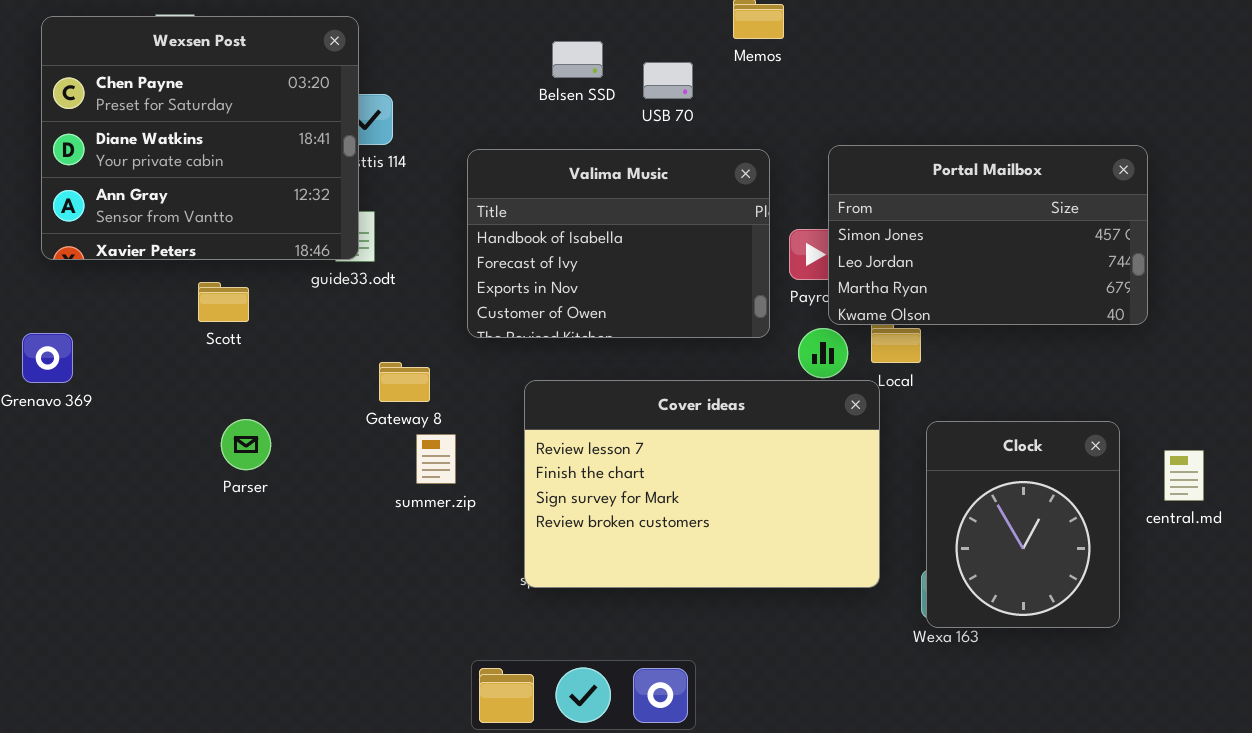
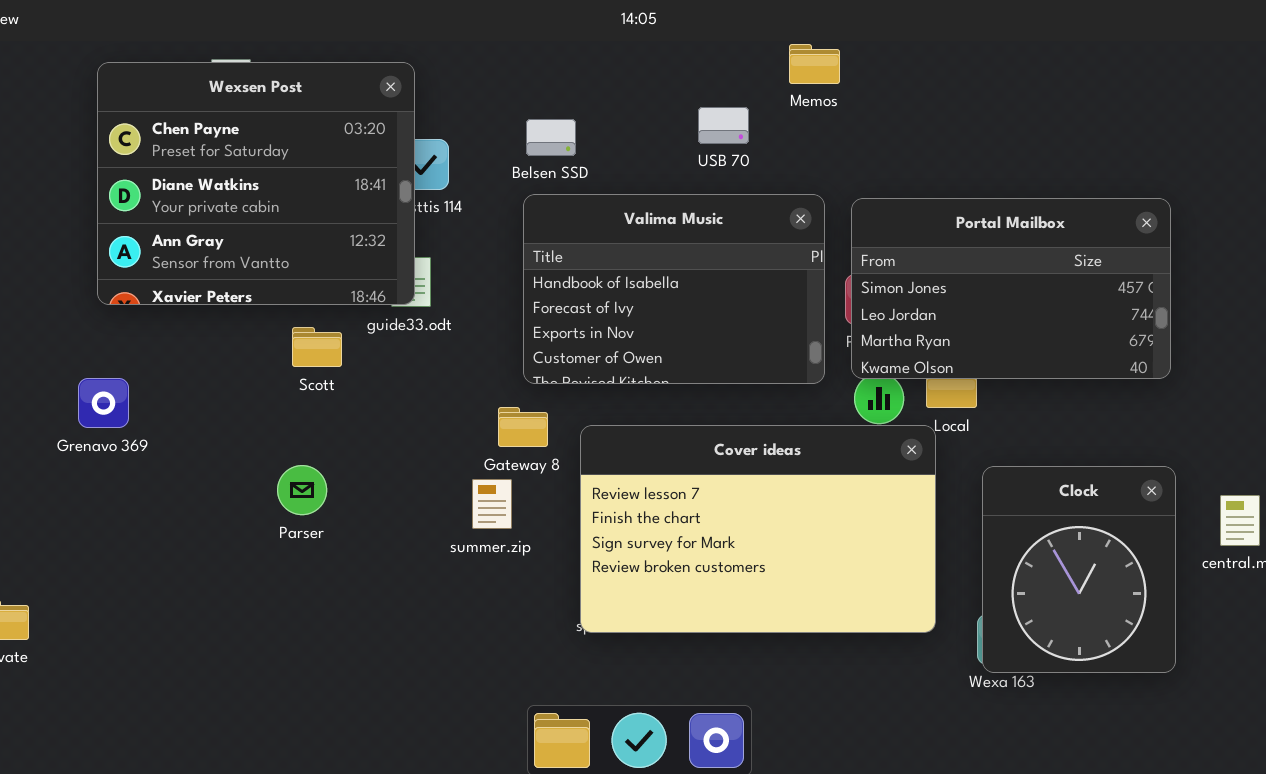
Belsen SSD: [552,41,603,78] -> [526,119,576,156], moved
Portal Mailbox: [828,145,1148,325] -> [851,198,1171,379], moved
Scott: [198,282,249,322] -> [292,327,342,367], moved
Gateway 8: [379,362,430,402] -> [498,407,548,447], moved

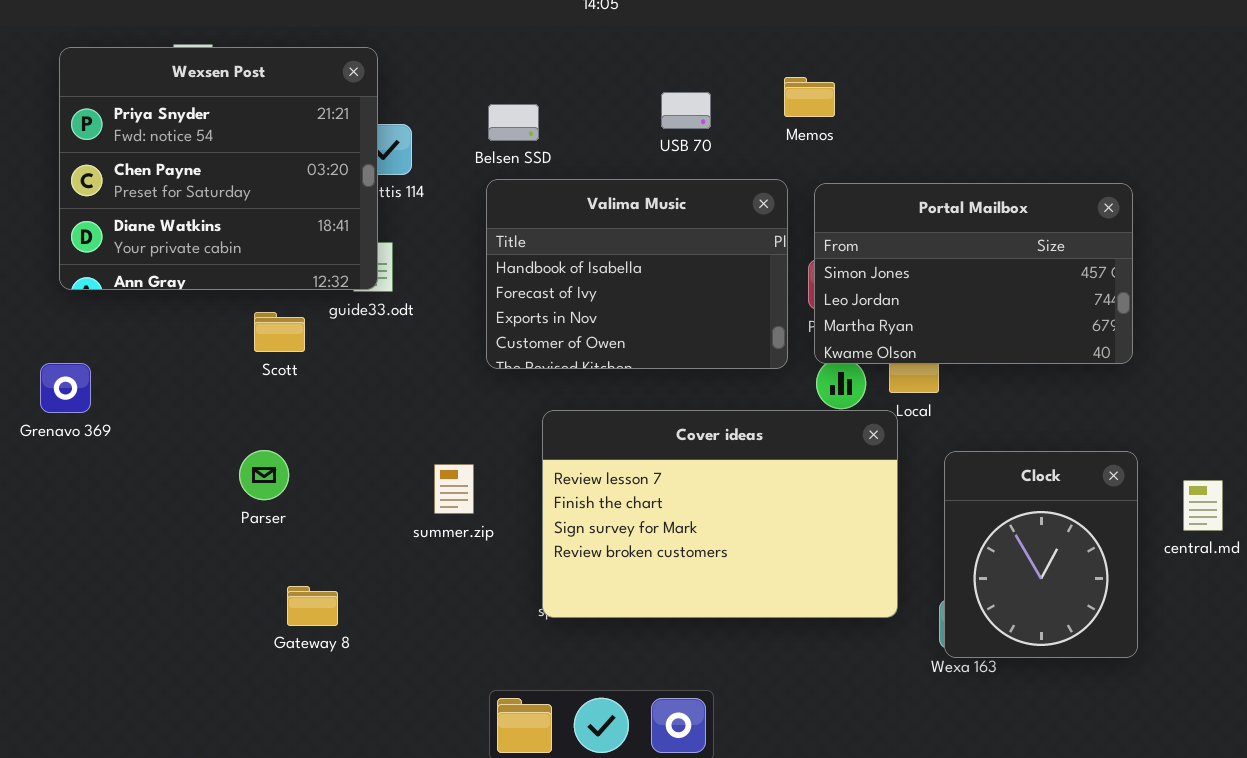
Memos: [789,44,840,84] -> [784,77,835,117], moved
Wexsen Post: [97,62,415,305] -> [59,47,378,290], scrolled up 1 row
Gateway 8: [498,407,548,447] -> [287,586,338,626], moved

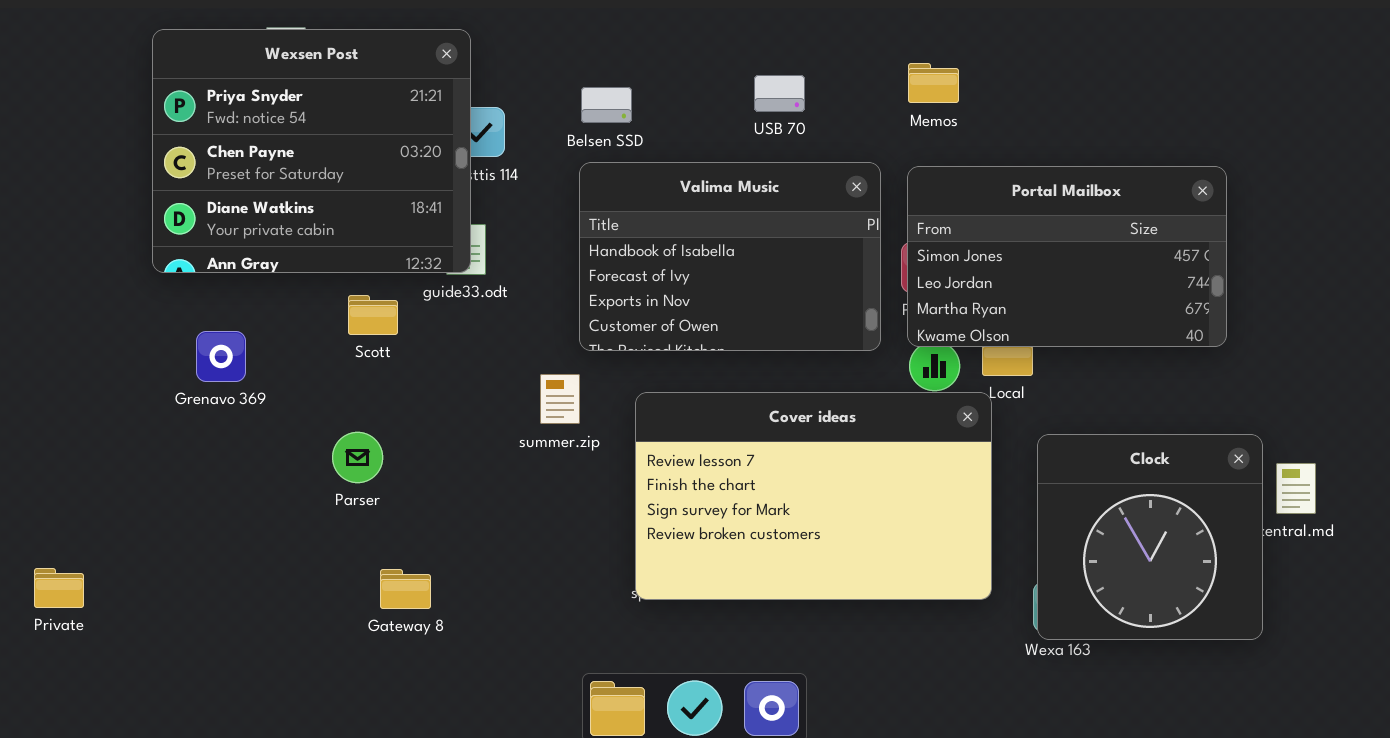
Memos: [784,77,835,117] -> [908,63,959,103], moved
Grenavo 369: [40,363,91,413] -> [196,331,246,382], moved
Clock: [944,451,1138,658] -> [1037,434,1263,640], resized
summer.zip: [434,464,474,514] -> [540,374,580,424], moved

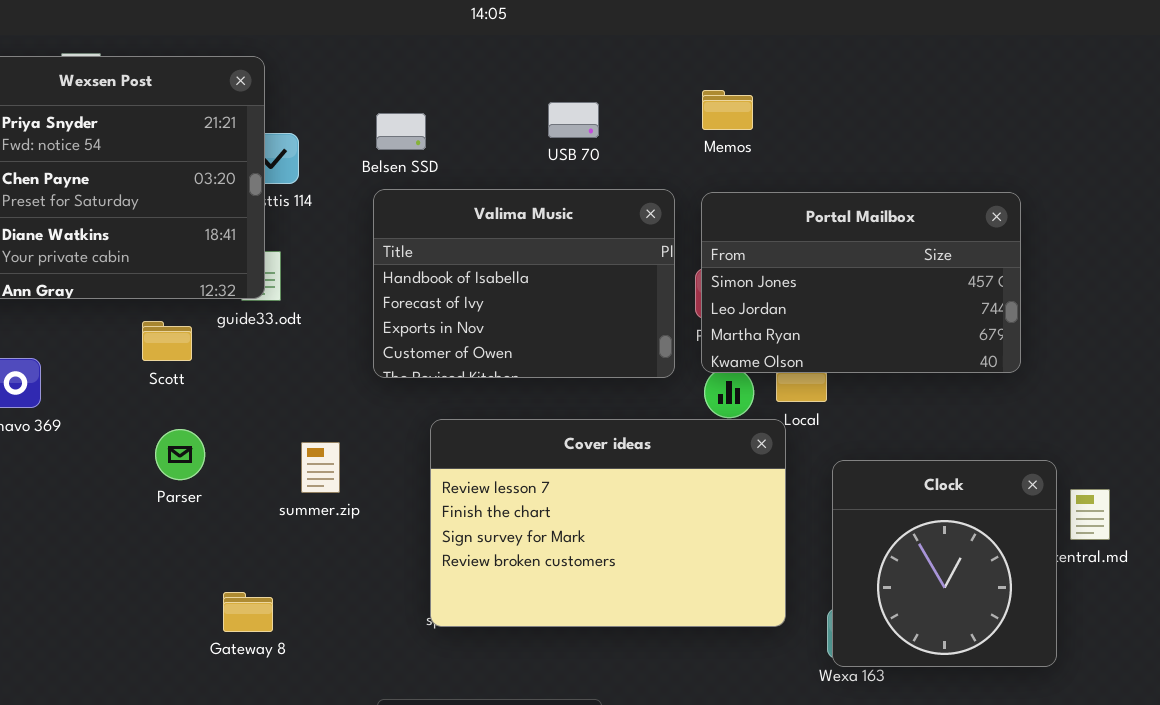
summer.zip: [540,374,580,424] -> [301,442,340,493], moved
Parser: [332,432,383,483] -> [155,429,205,480], moved
Gateway 8: [380,569,431,609] -> [223,592,273,632], moved

